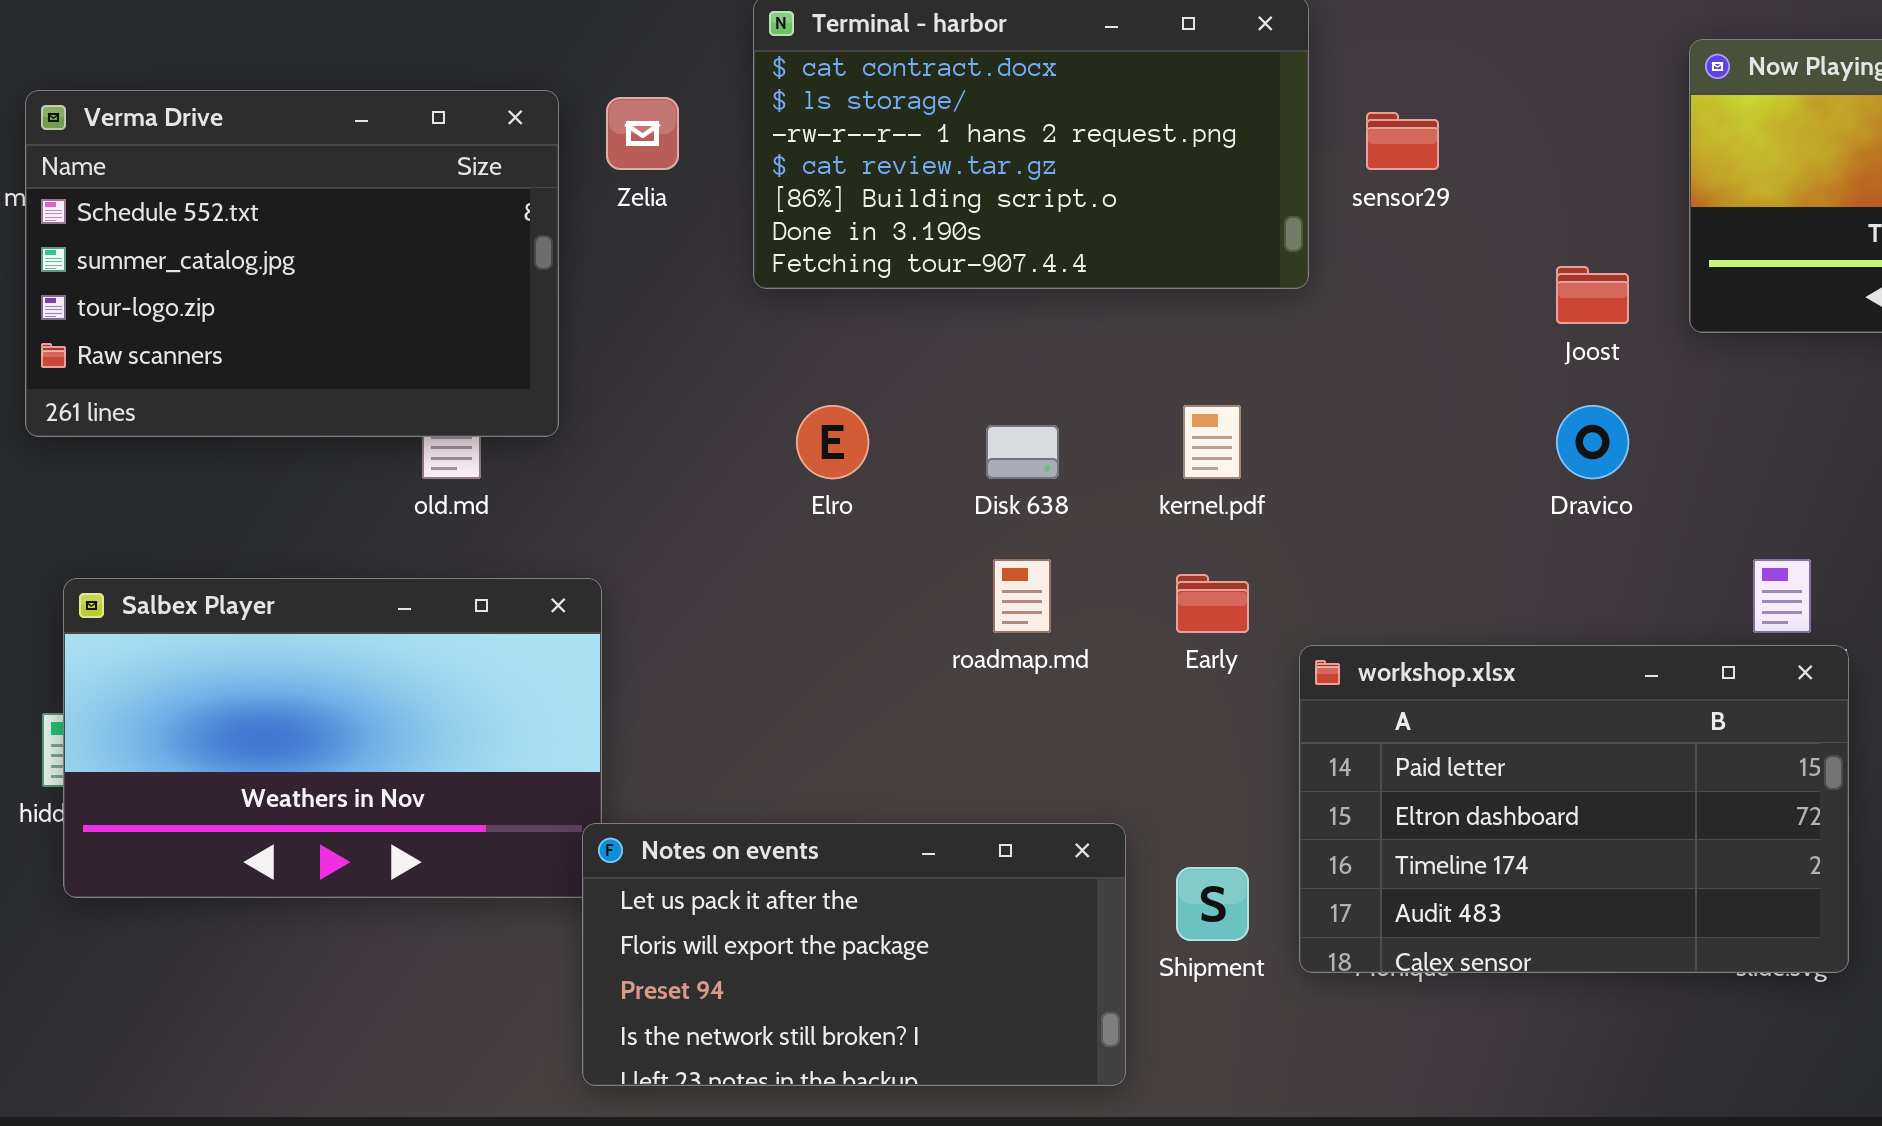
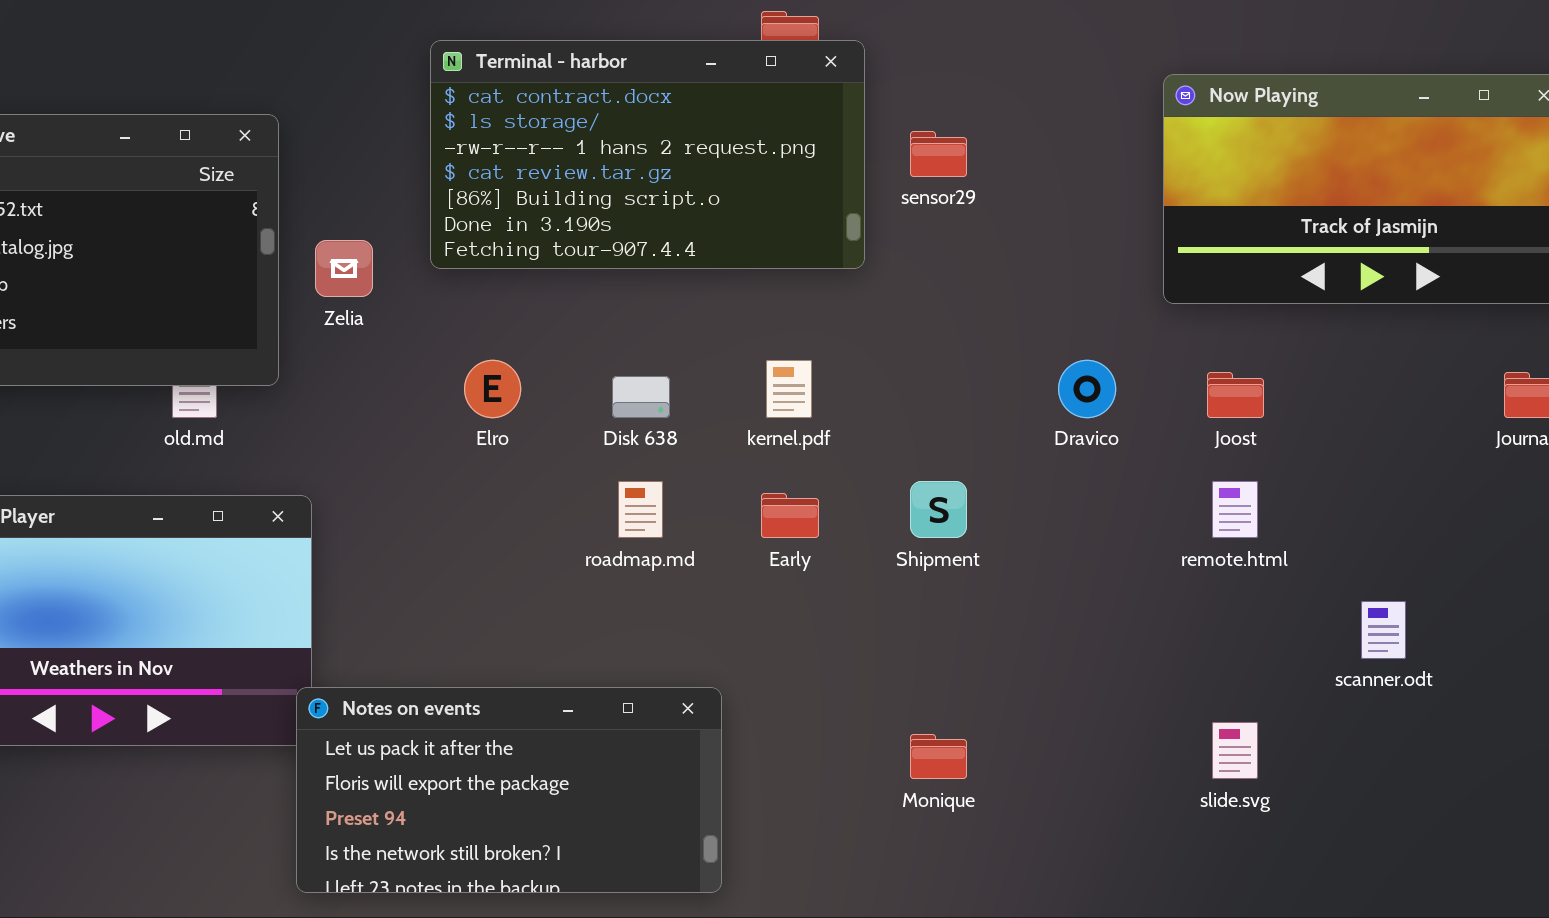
Zelia: [606,97,679,170] -> [315,240,373,297], moved
Joost: [1556,266,1629,324] -> [1207,372,1264,418], moved
workshop.xlsx: [1299,645,1849,973] -> none, closed
Shipment: [1176,867,1249,941] -> [910,481,967,538], moved

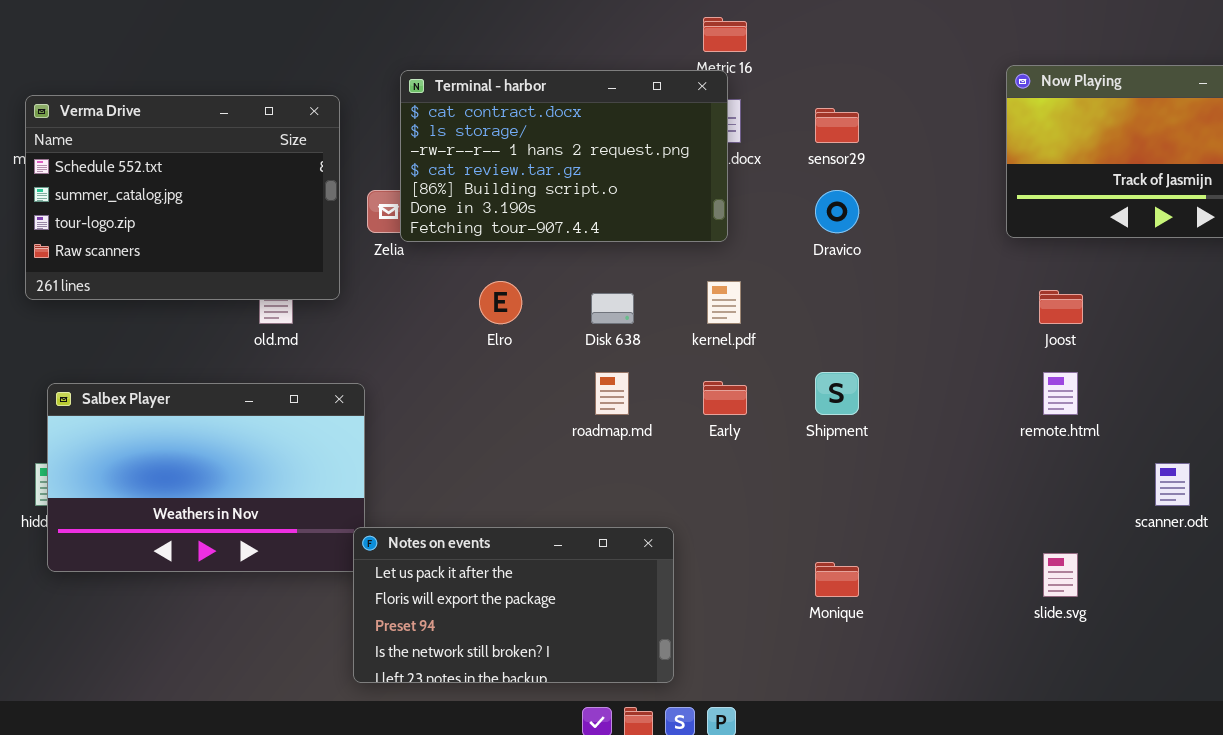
Terminal - harbor: [430,40,865,269] -> [400,70,728,242], moved
Dravico: [1058,360,1116,418] -> [815,190,859,233], moved

